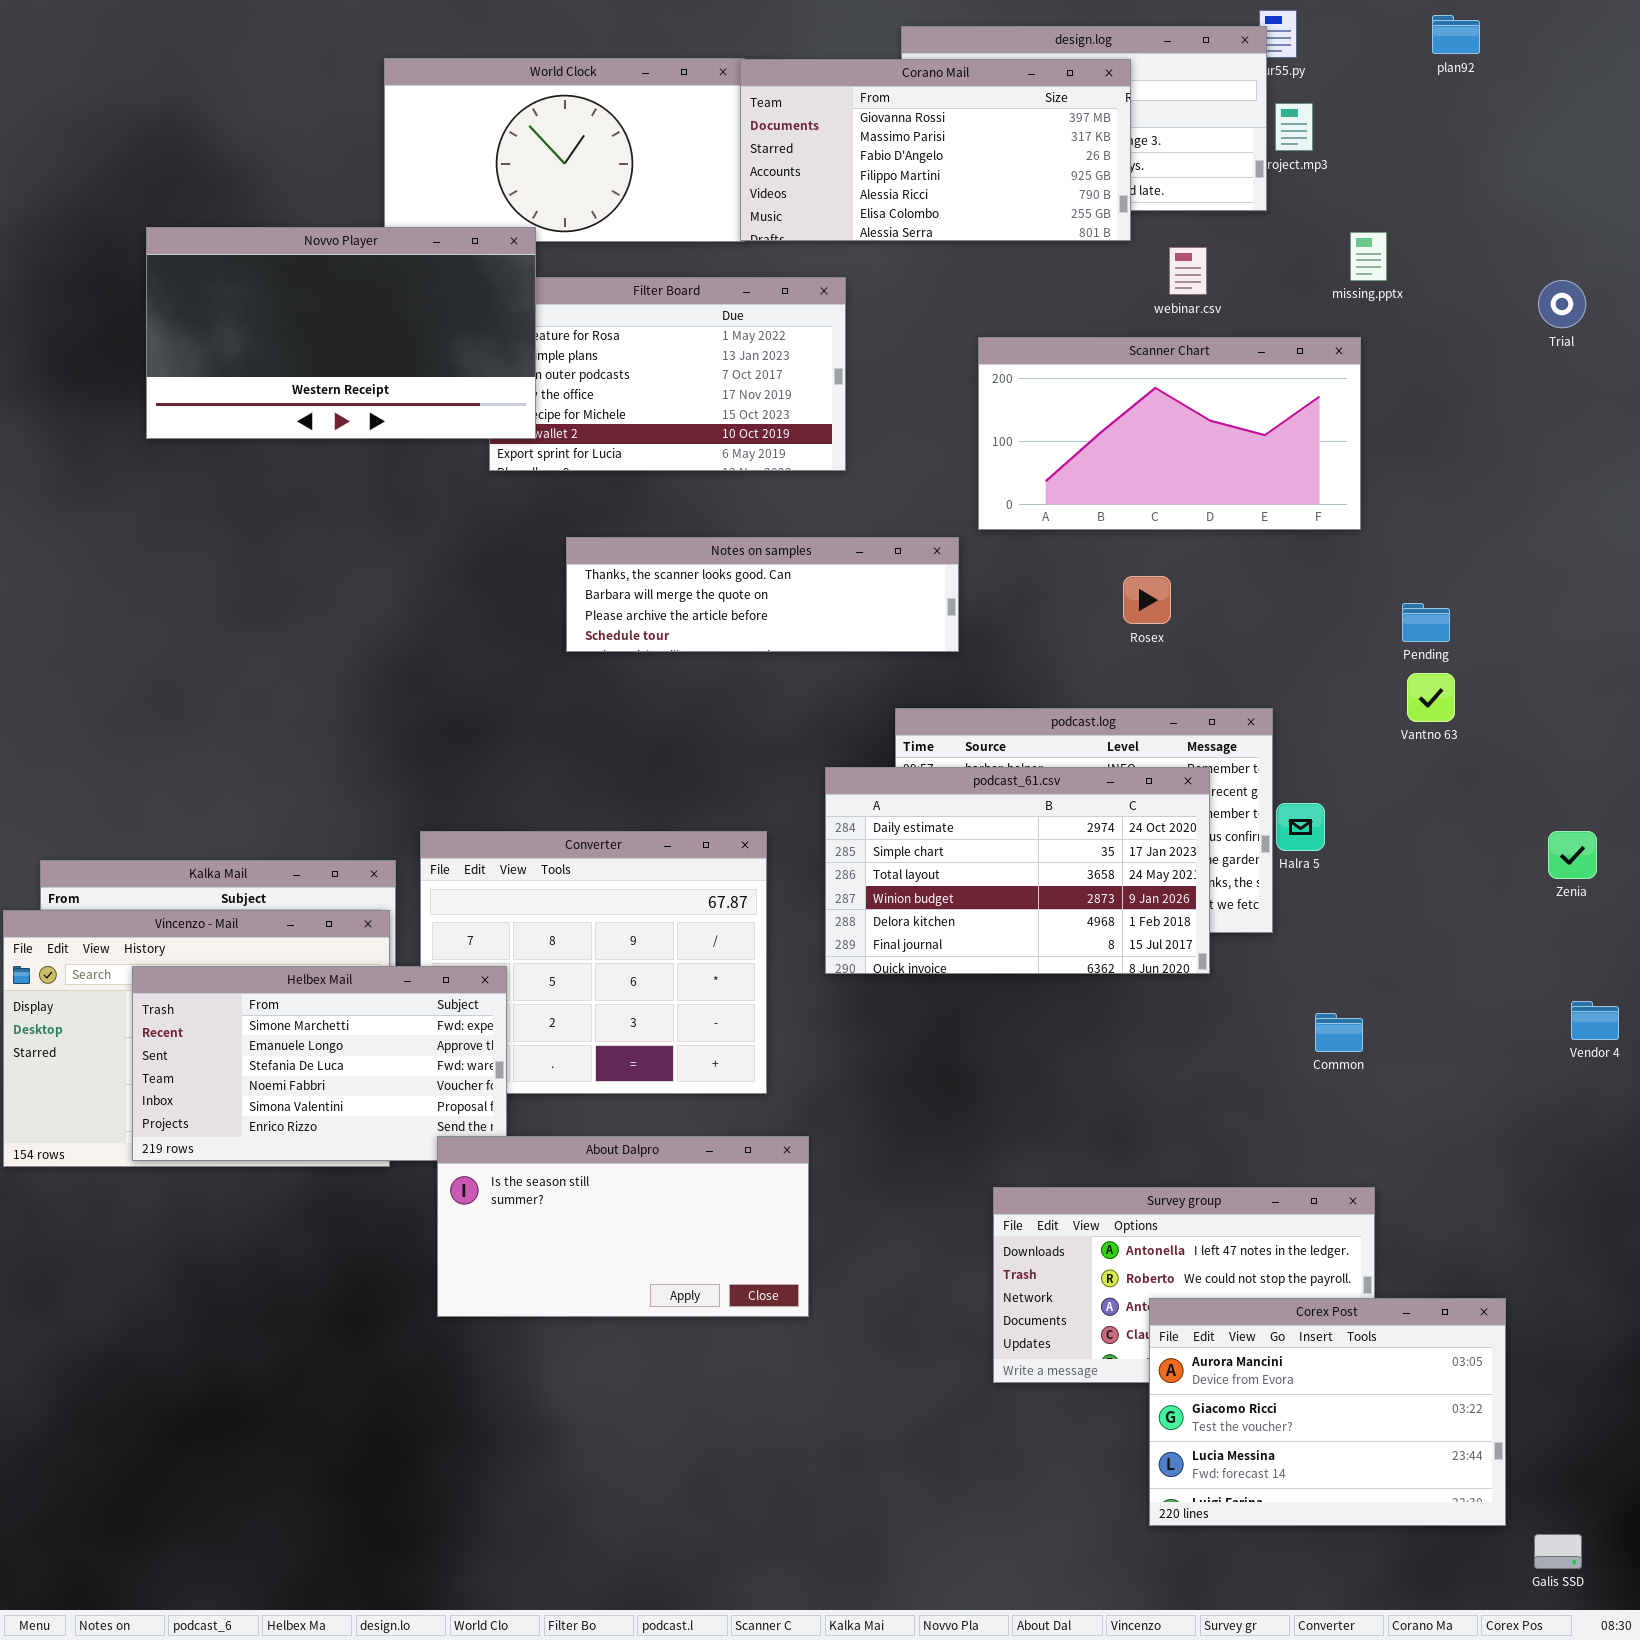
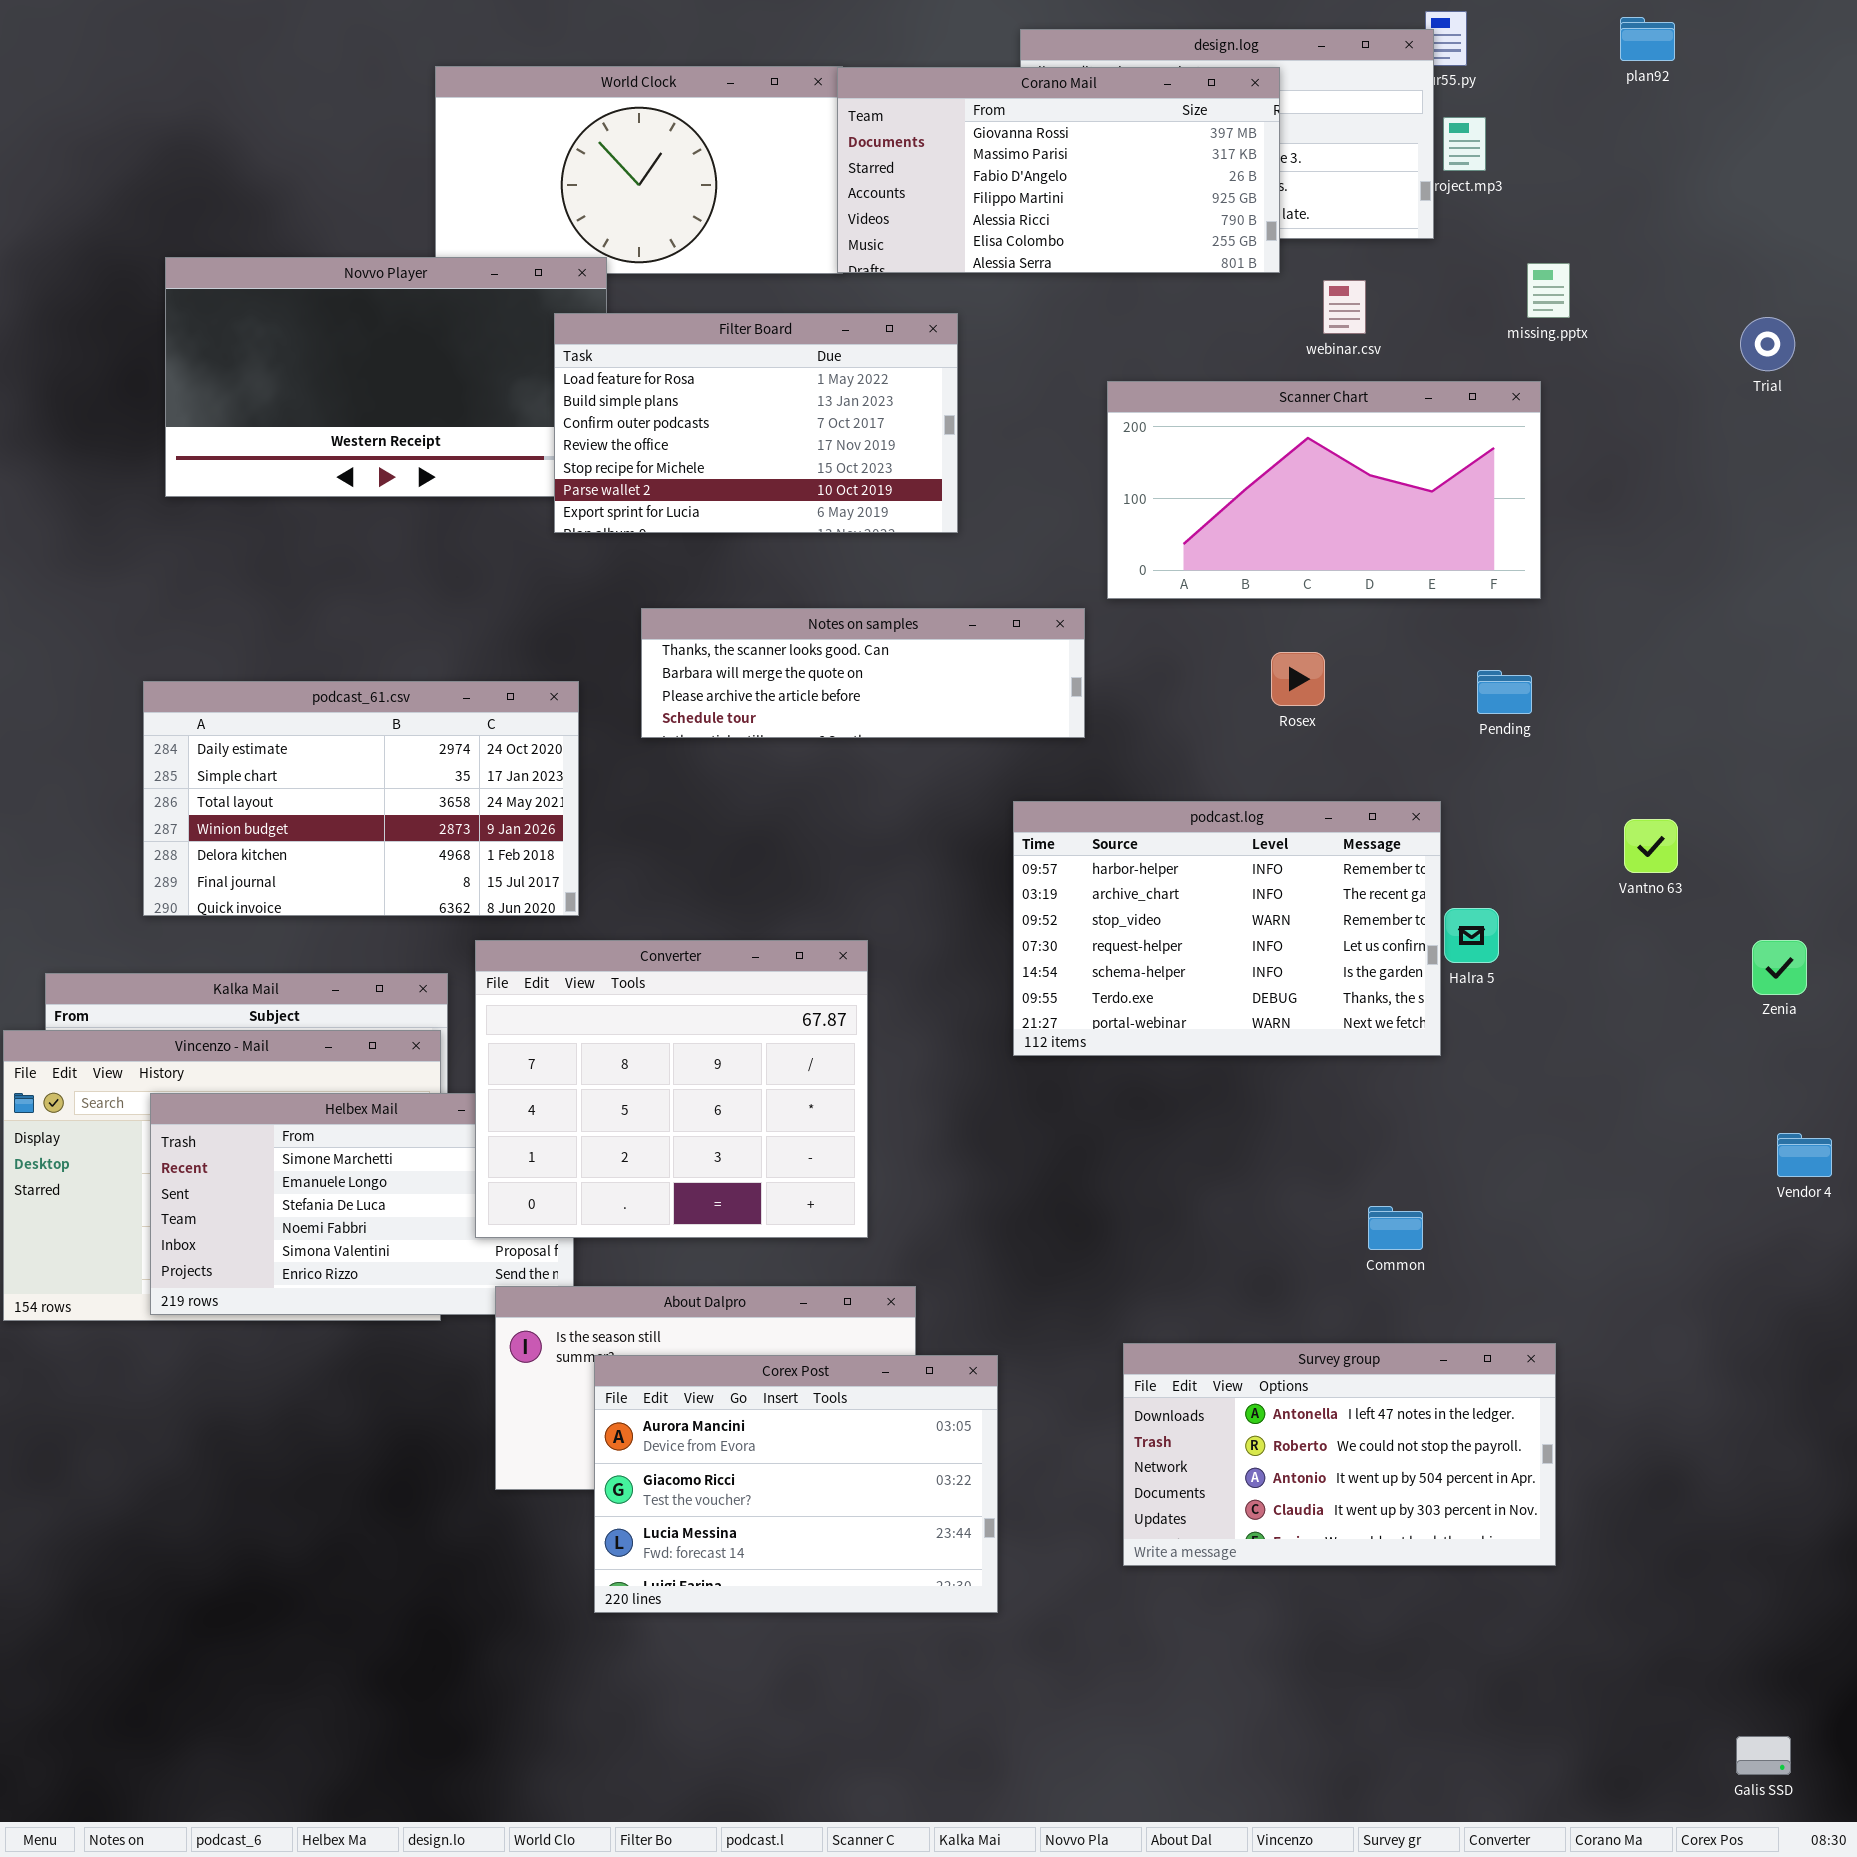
Filter Board: [489,277,846,471] -> [554,313,958,533], raised
Pending: [1402,603,1450,642] -> [1477,670,1532,714], moved
Vantno 63: [1407,673,1455,722] -> [1624,819,1678,873], moved
podcast_61.csv: [825,767,1210,974] -> [143,681,579,916], moved
Converter: [420,831,767,1094] -> [475,940,868,1238], raised
Common: [1315,1013,1363,1052] -> [1368,1206,1423,1250], moved
Corex Post: [1149,1298,1506,1526] -> [594,1355,998,1613], moved

